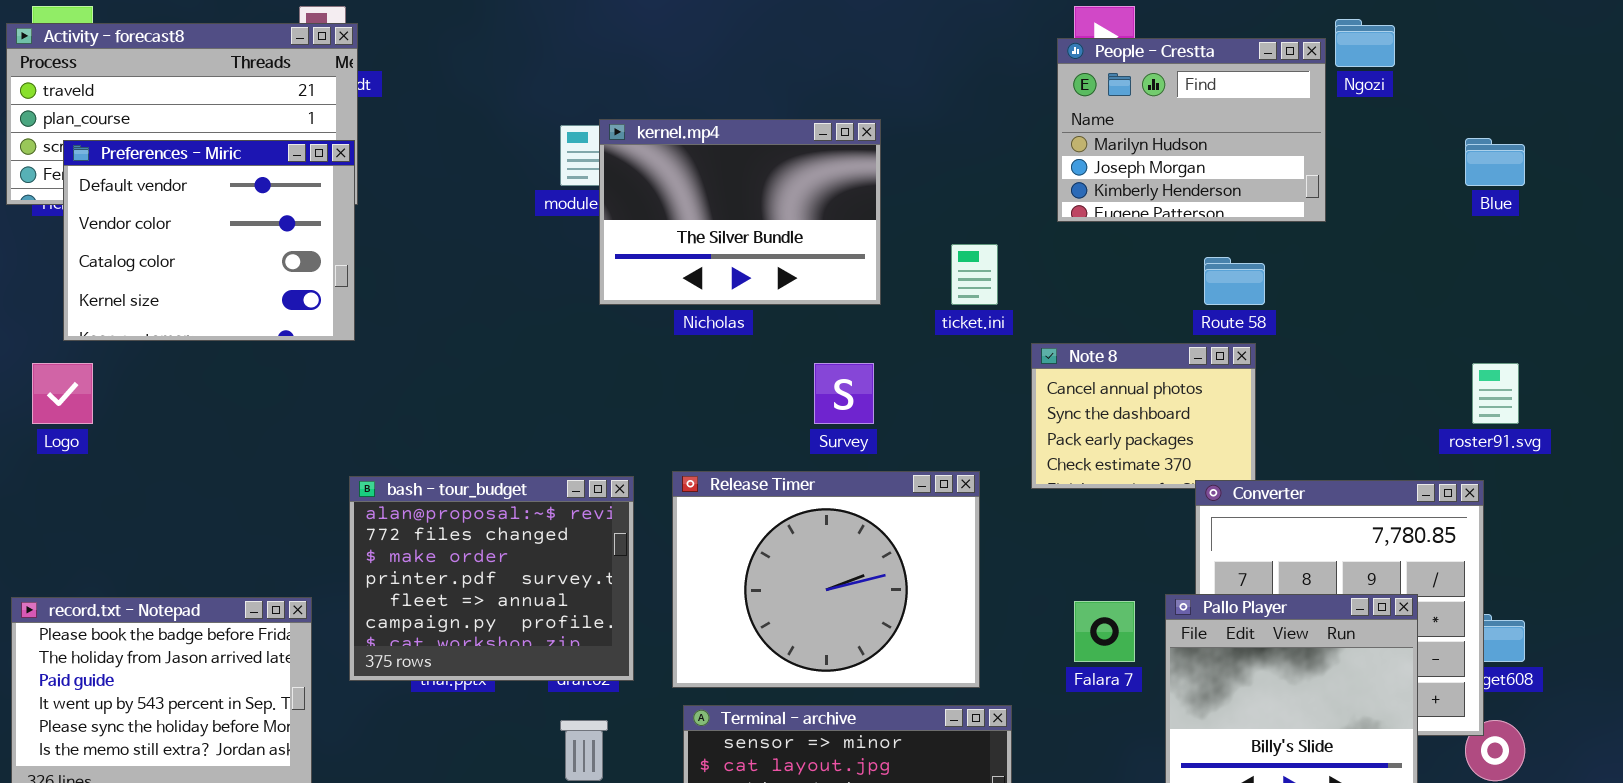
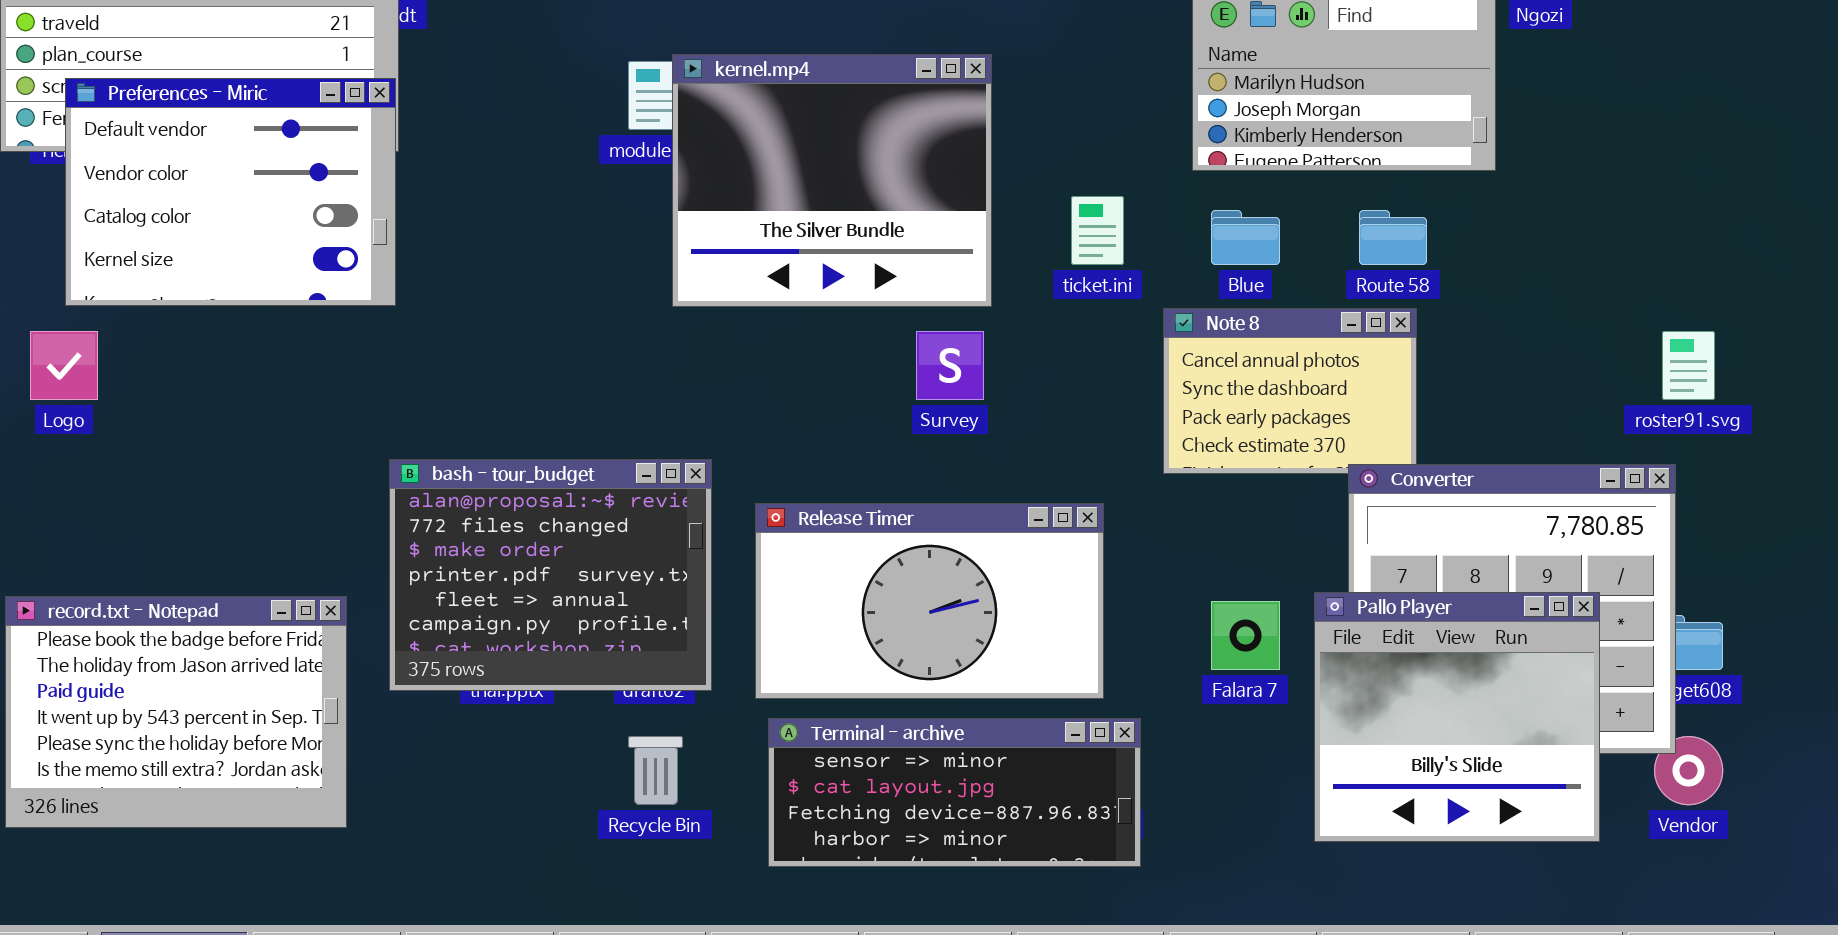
kernel.mp4: [599,119,881,305] -> [672,54,992,307], resized
Blue: [1465,138,1525,186] -> [1211,210,1280,265], moved
Release Timer: [672,471,980,688] -> [755,503,1104,699], resized

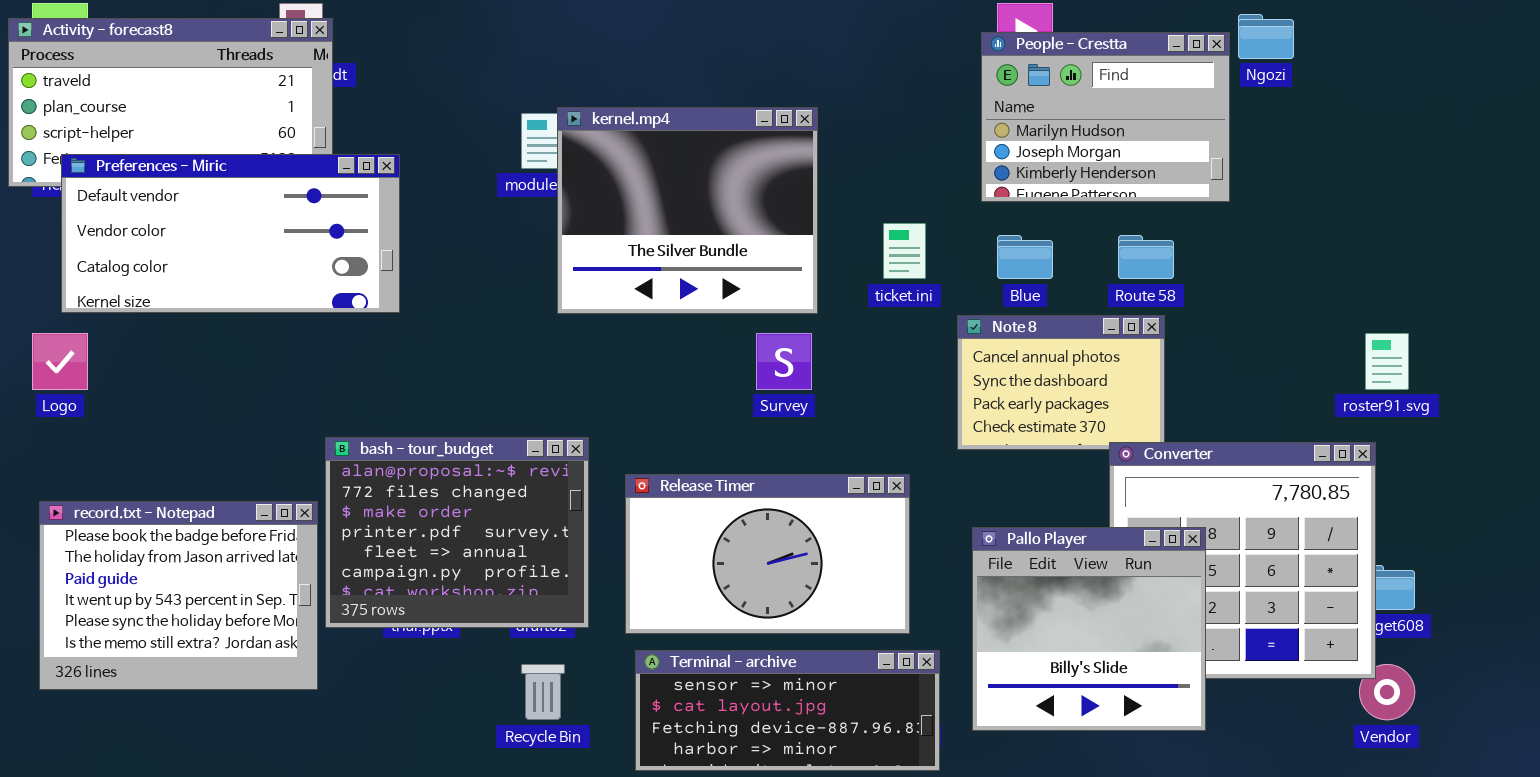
Preferences - Miric: [65,78,396,306] -> [61,154,400,313], resized
Pallo Player: [1314,592,1600,842] -> [972,527,1206,731], moved
record.txt - Notepad: [5,596,347,828] -> [39,501,318,690], moved

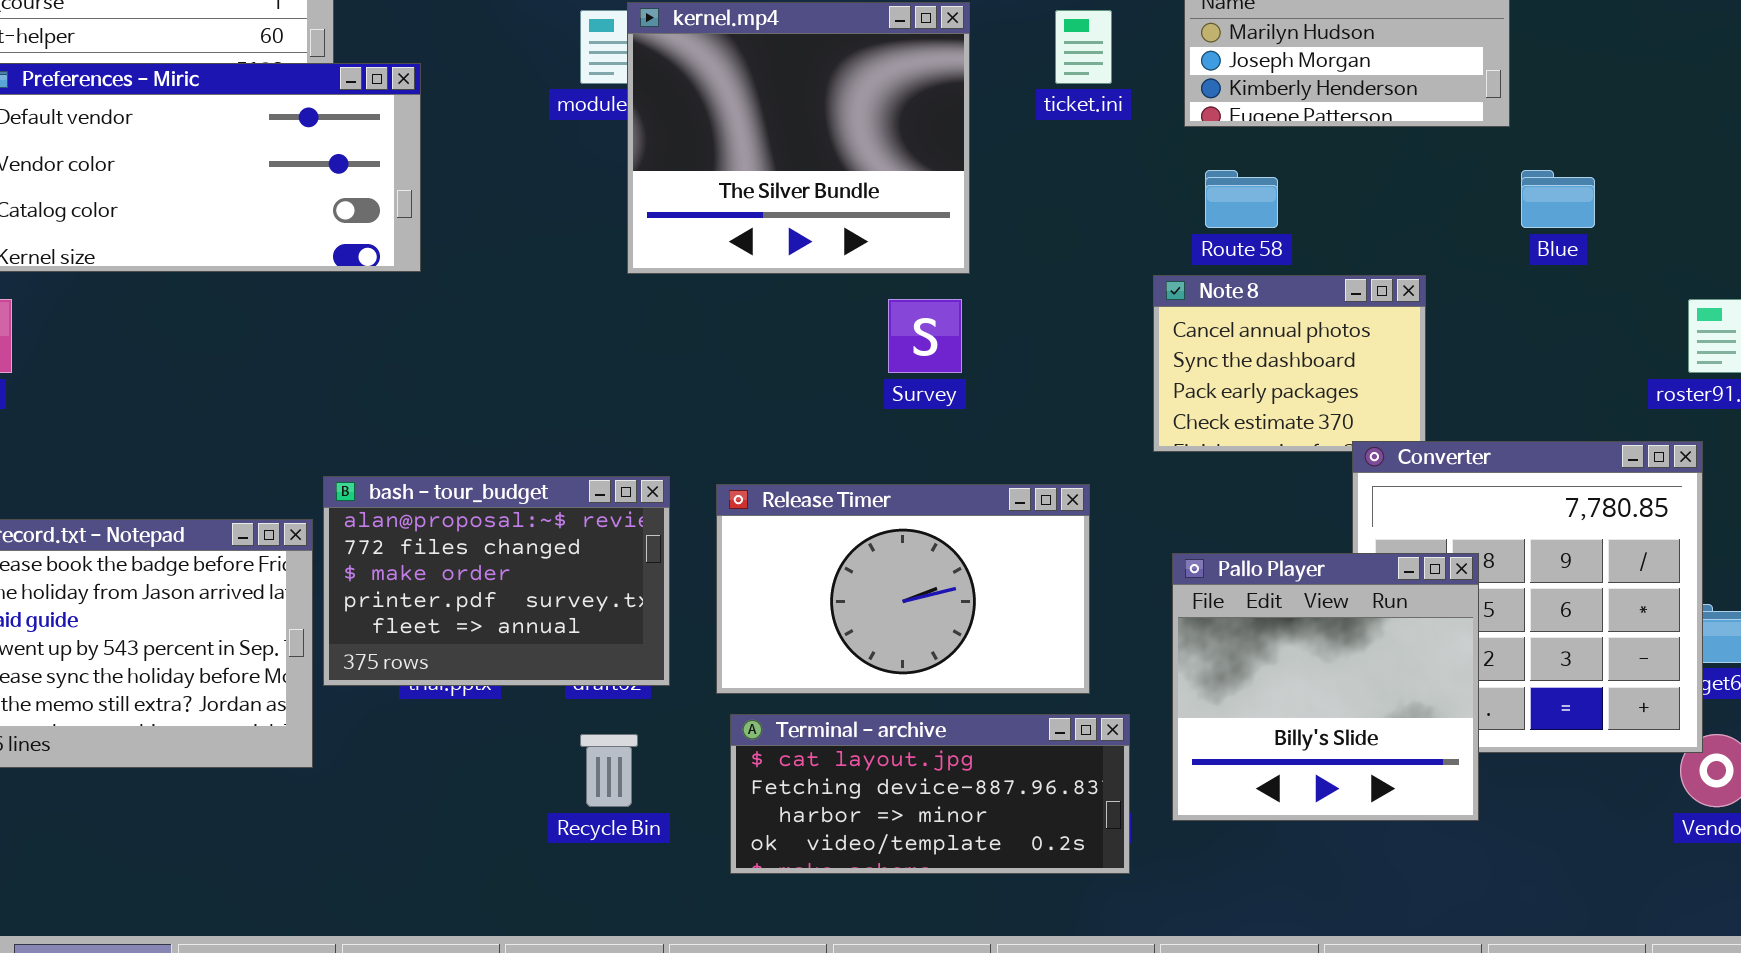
ticket.ini: [883,223,926,279] -> [1055,10,1112,84], moved
Blue: [997,235,1053,279] -> [1521,170,1595,228], moved
Route 58: [1118,235,1174,279] -> [1205,170,1278,228], moved
bash - tour_budget: [325,437,589,628] -> [323,476,670,686], resized
Terminal - archive: [635,650,940,771] -> [730,714,1130,874], scrolled down 1 row

